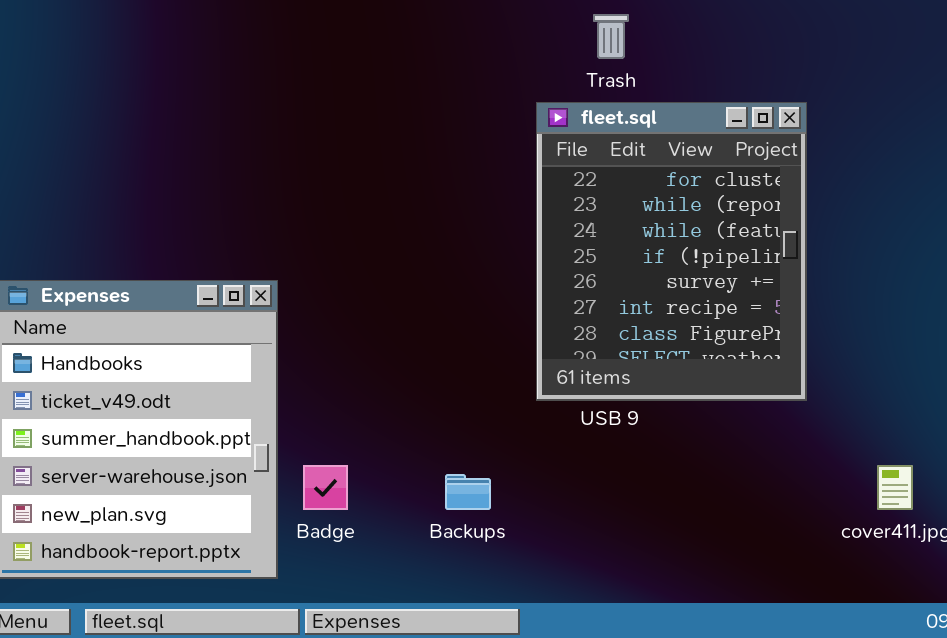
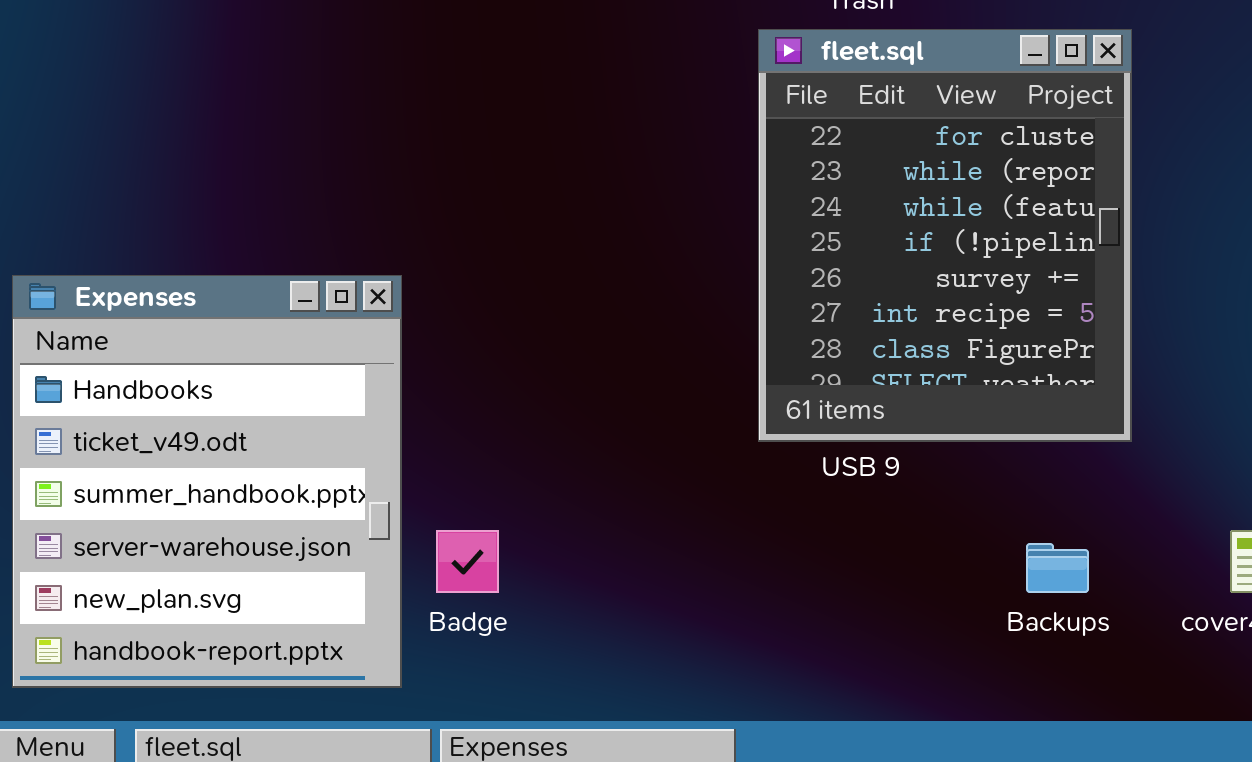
Backups: [445,474,491,510] -> [1026,543,1089,593], moved

